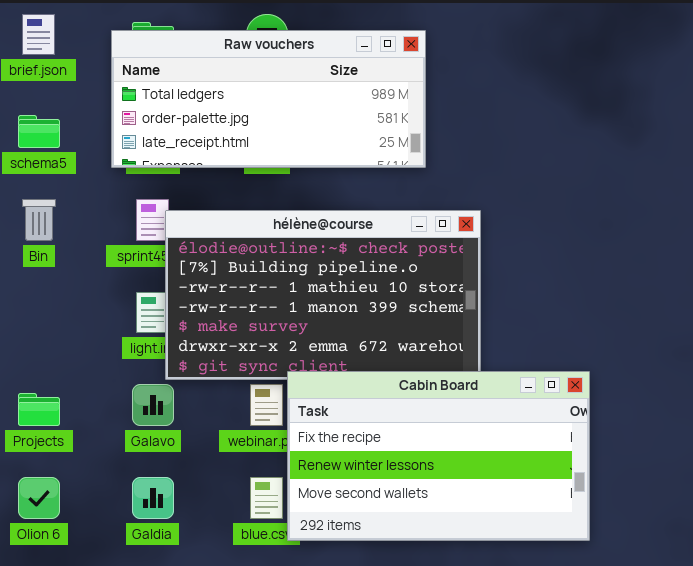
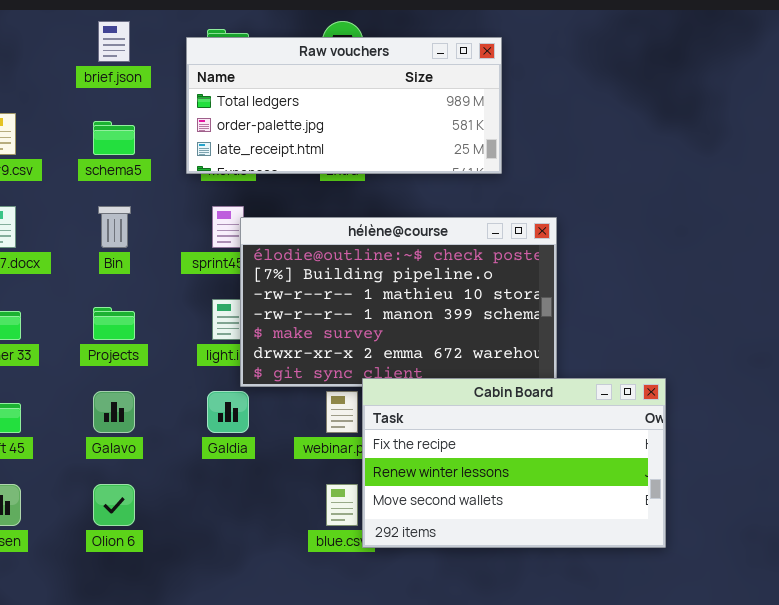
Galavo: [132,384,174,426] -> [93,391,135,433], moved
Projects: [18,393,60,426] -> [93,307,135,340], moved
Galdia: [132,477,174,519] -> [207,391,249,433], moved

